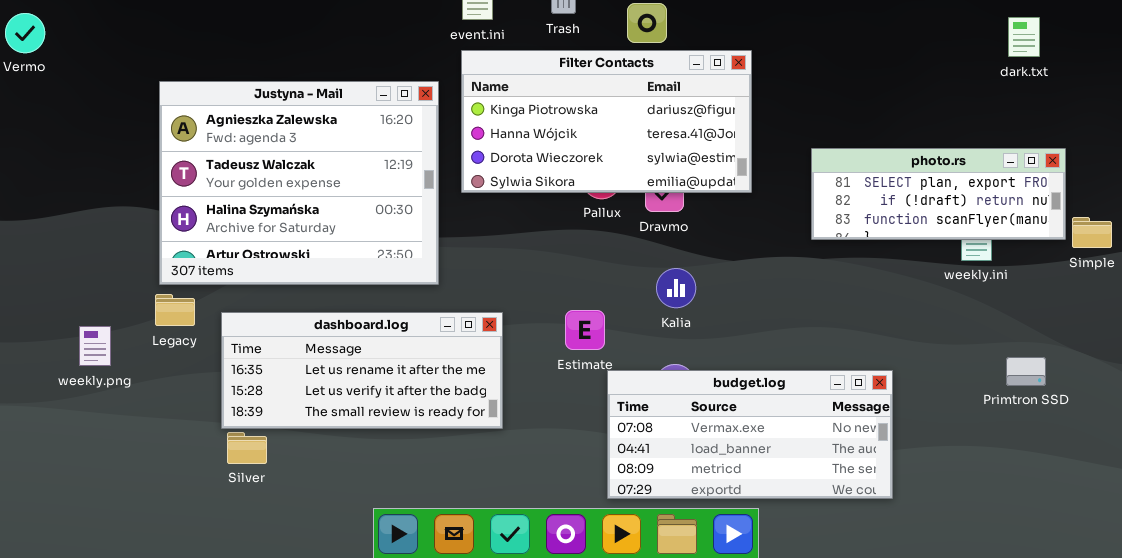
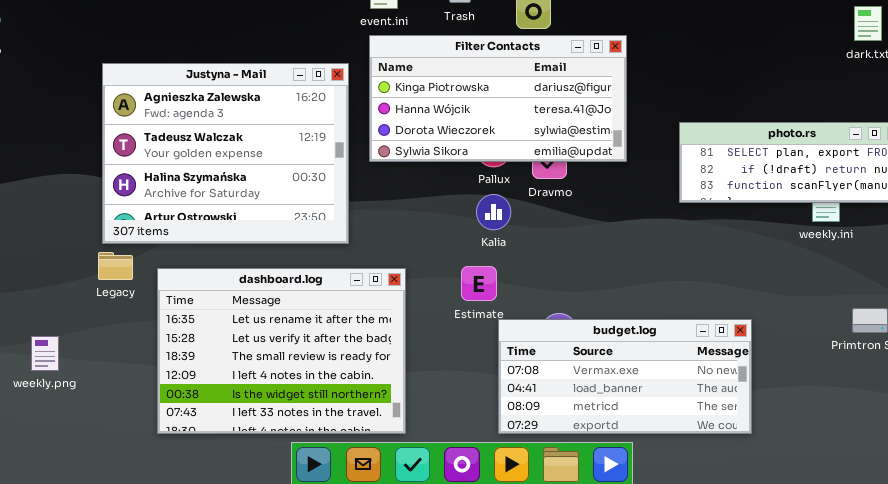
Kalia: [656,268,696,308] -> [476,194,511,230], moved
dashboard.log: [221,312,503,429] -> [157,268,406,434], resized
weekly.png: [79,326,111,366] -> [31,336,59,371], moved

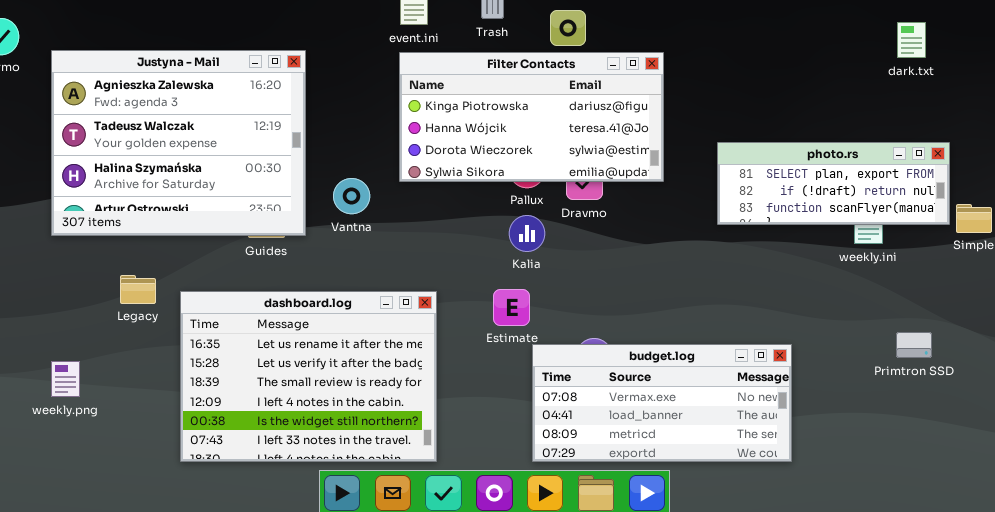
Justyna - Mail: [102,63,349,244] -> [51,50,306,236], moved

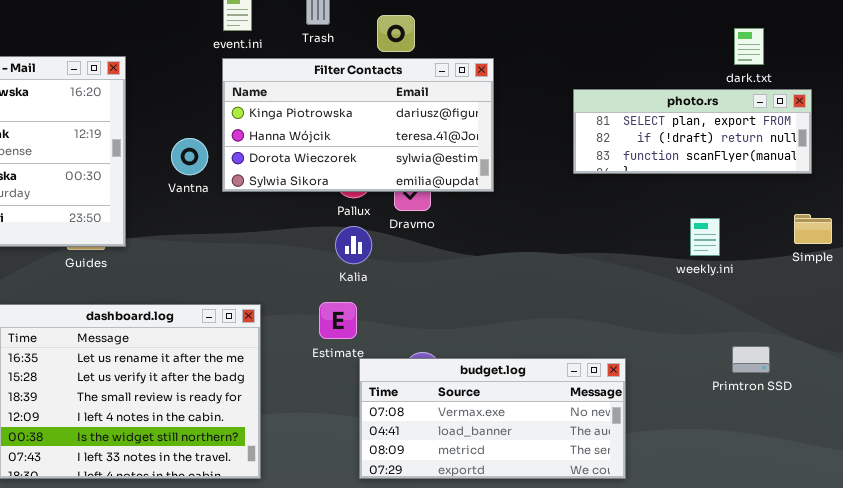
photo.rs: [717,142,950,225] -> [573,89,812,174], moved
Vantna: [333,178,370,214] -> [171,138,208,175], moved

